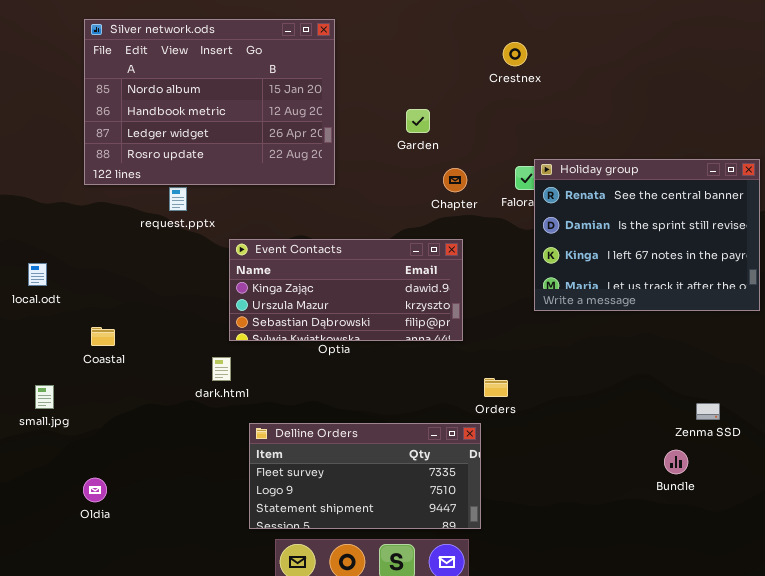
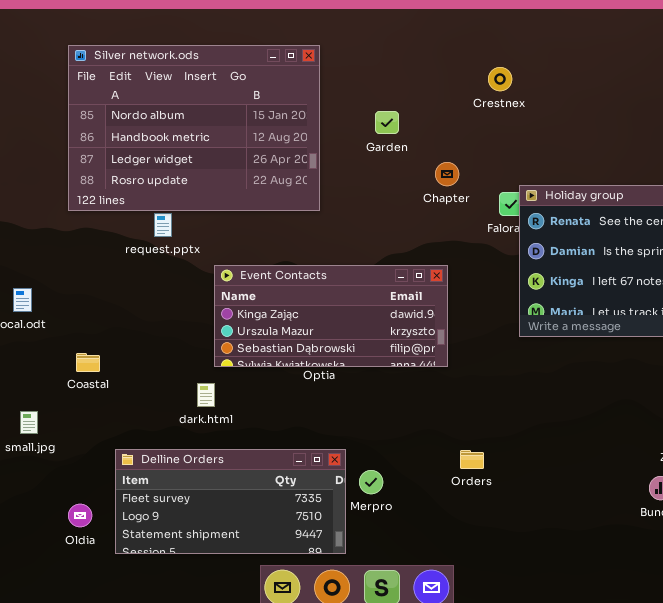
Garden: [406,109,430,133] -> [375,111,399,134], moved
Chapter: [443,168,467,192] -> [435,162,459,186], moved
Orders: [484,378,508,397] -> [460,450,484,469], moved
Delline Orders: [249,423,481,529] -> [115,449,346,554], moved

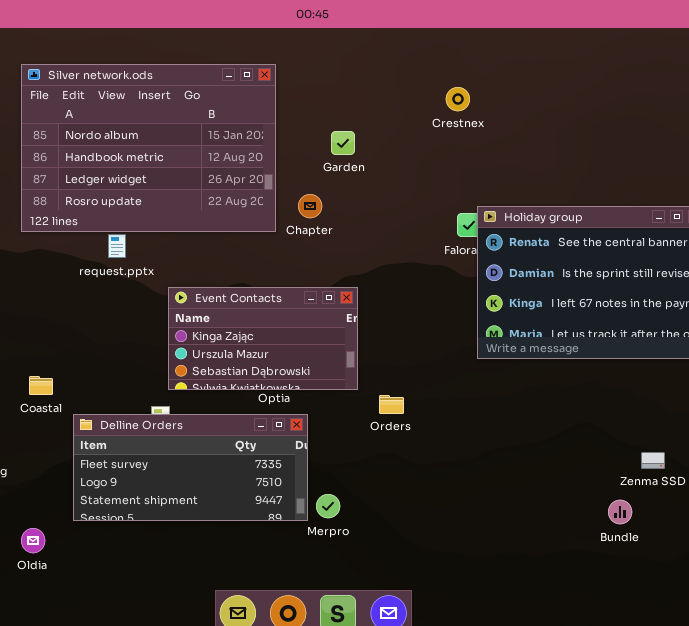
Chapter: [435,162,459,186] -> [298,194,322,218], moved
Event Contacts: [214,265,448,367] -> [168,287,358,390], resized
Delline Orders: [115,449,346,554] -> [73,414,308,521], moved
Orders: [460,450,484,469] -> [379,395,404,414], moved

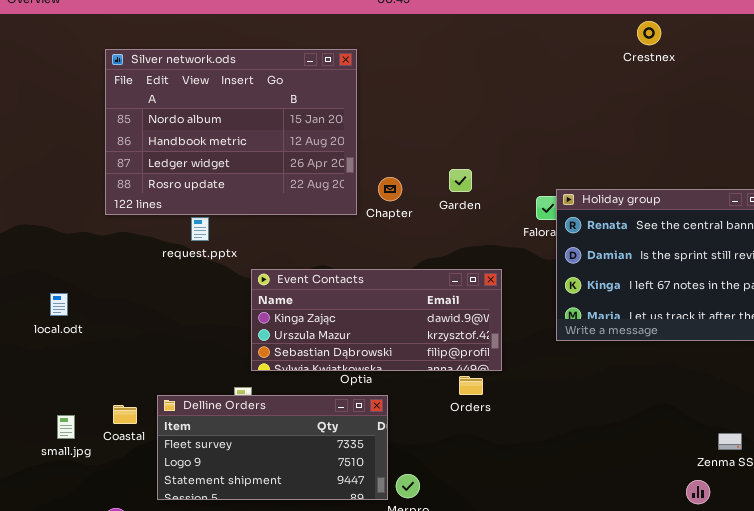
Crestnex: [446,87,470,111] -> [637,21,661,45], moved
Garden: [331,131,355,155] -> [449,169,472,192], moved
Event Contacts: [168,287,358,390] -> [251,269,502,371], resized
Coastal: [29,376,53,395] -> [113,405,137,424], moved

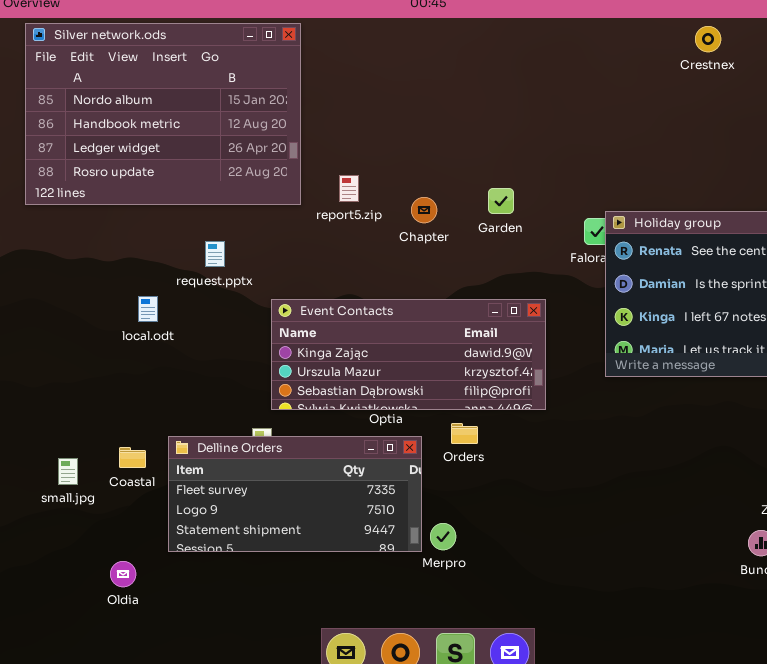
Silver network.ods: [105,49,357,215] -> [25,23,301,205], moved
local.odt: [50,293,68,316] -> [138,296,158,322], moved
Orders: [459,376,483,395] -> [451,423,478,444], moved

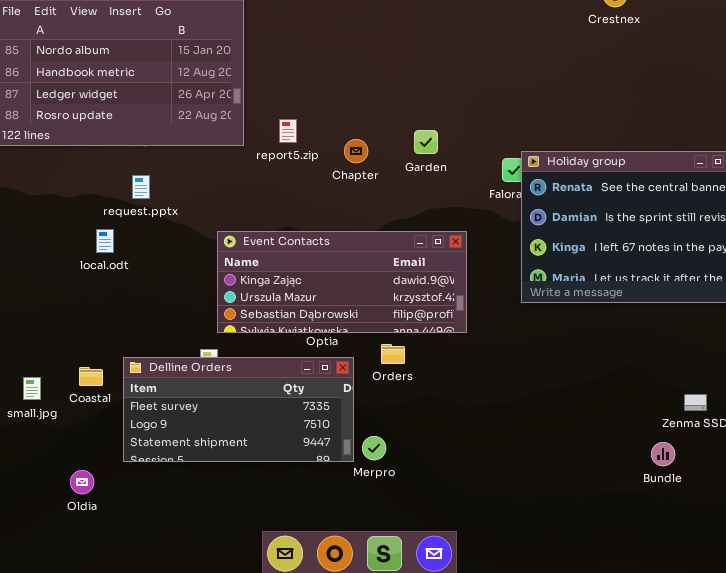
request.pptx: [205,241,225,267] -> [132,175,150,199], moved

